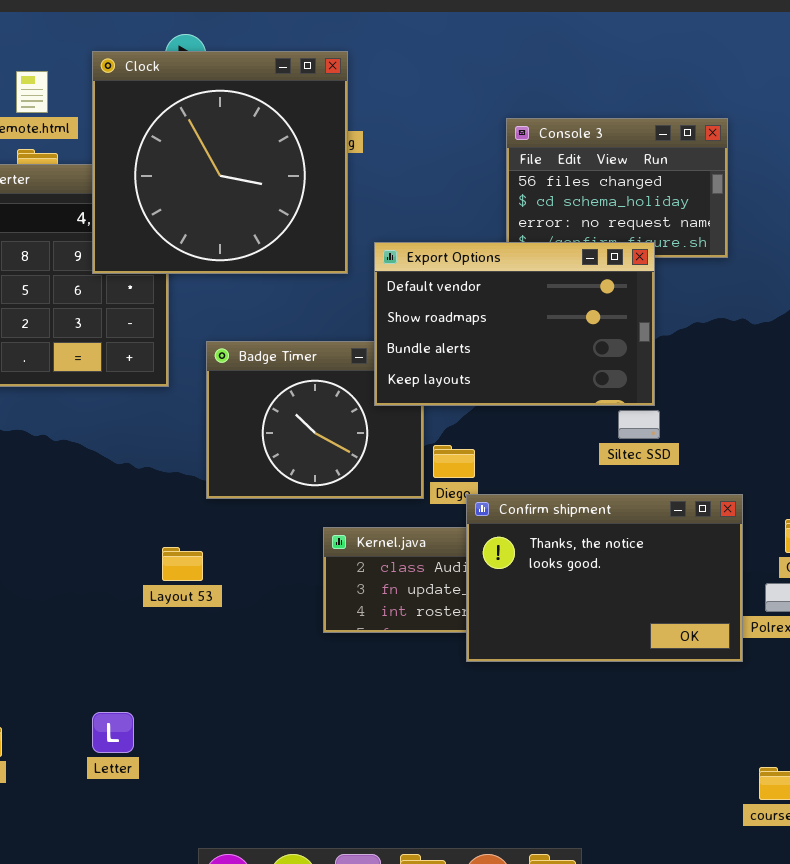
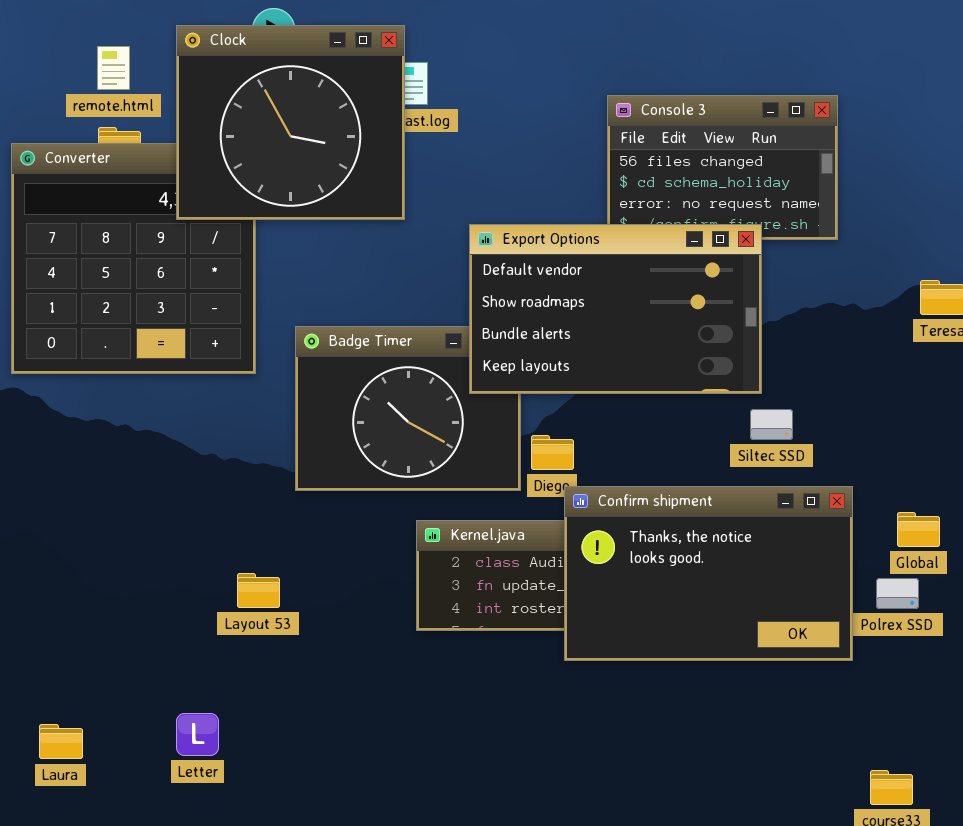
Clock: [92,51,348,274] -> [176,25,405,220], resized
Siltec SSD: [618,410,660,439] -> [750,409,793,440], moved
Layout 53: [162,547,203,581] -> [237,573,280,608], moved

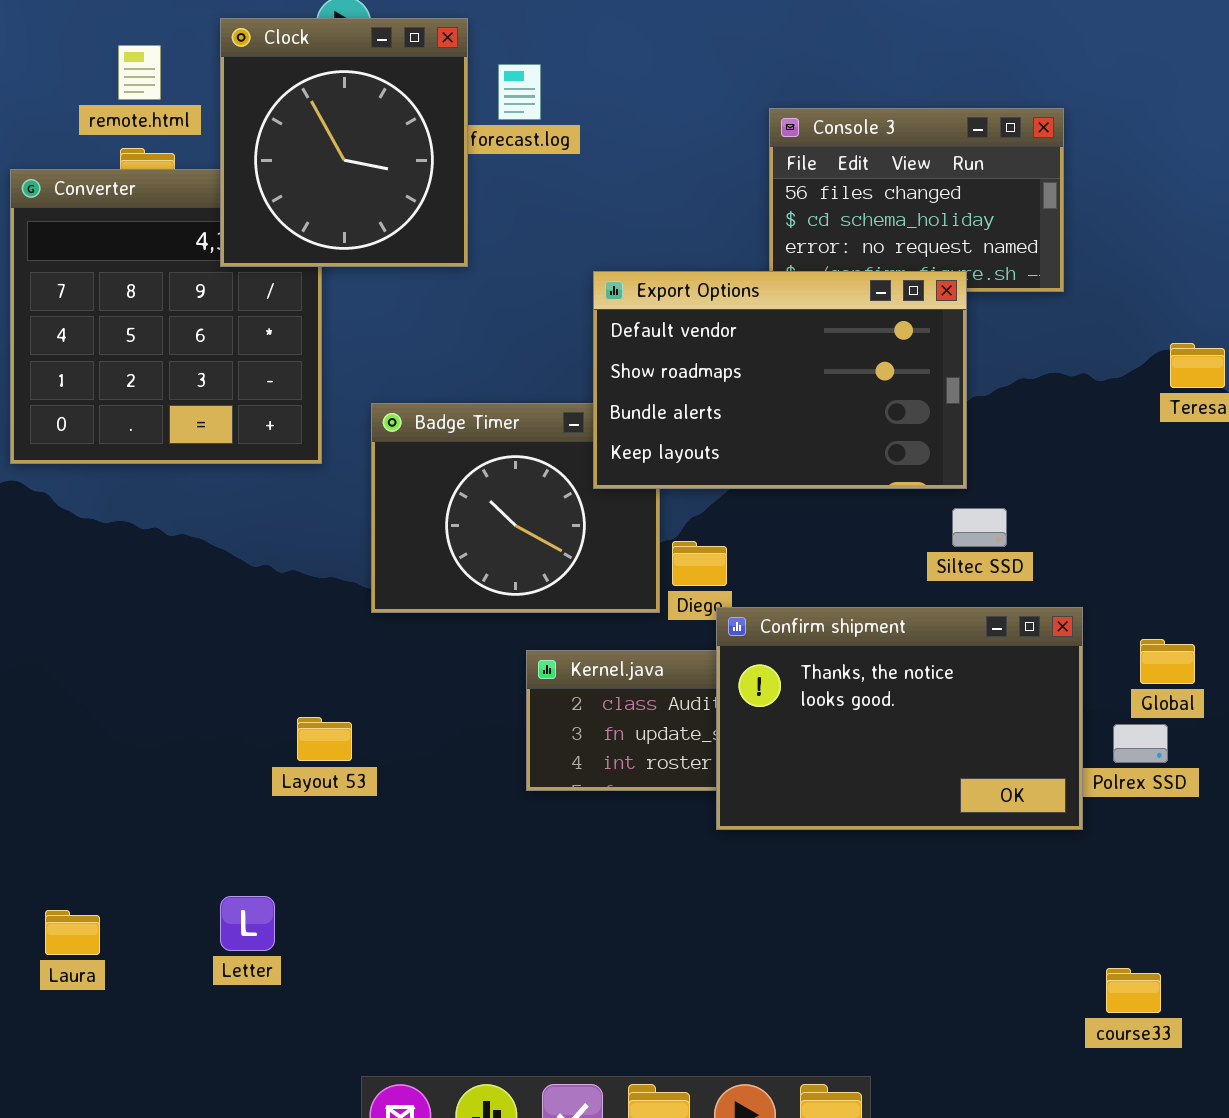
Clock: [176,25,405,220] -> [220,18,468,267], resized

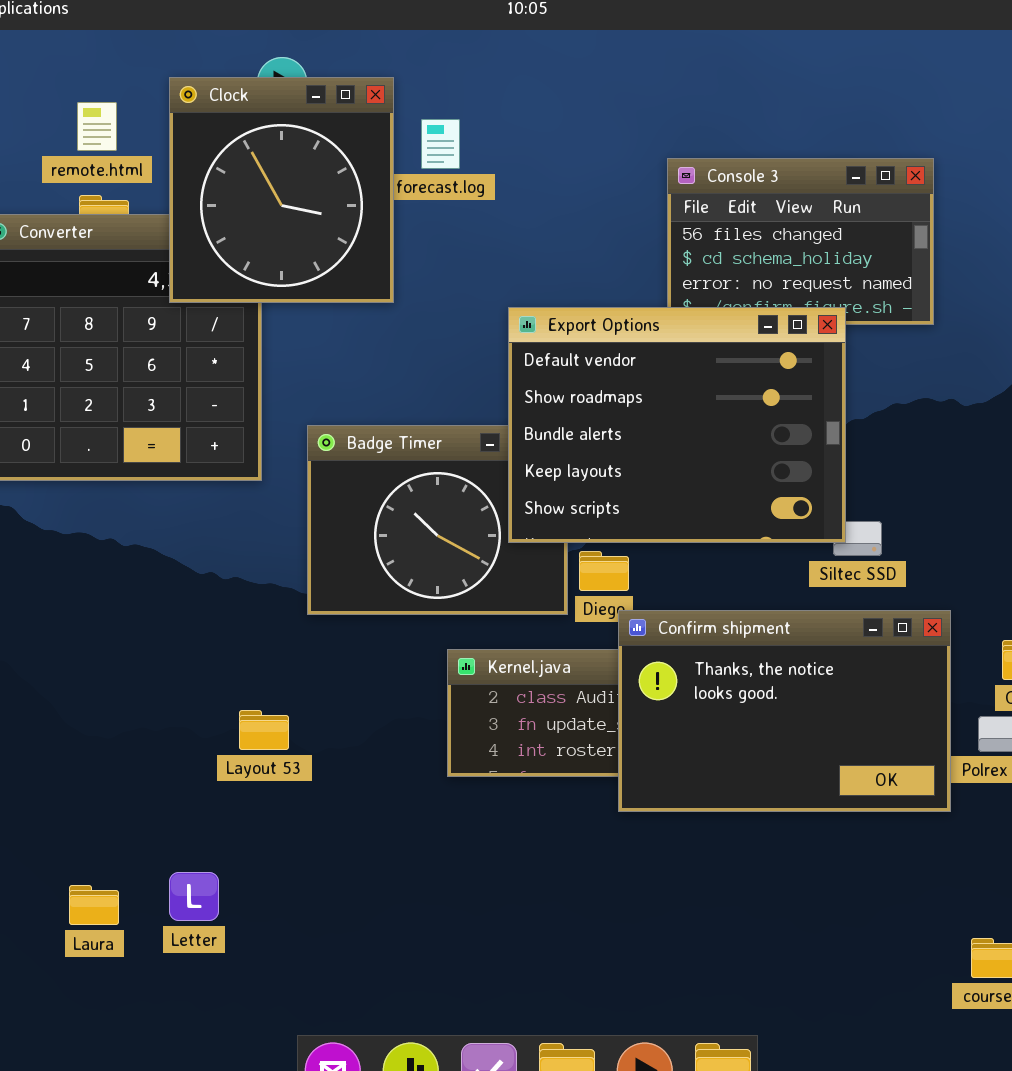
Export Options: [593,271,967,489] -> [508,307,846,543], resized
Laura: [45,910,100,955] -> [69,885,119,925], moved

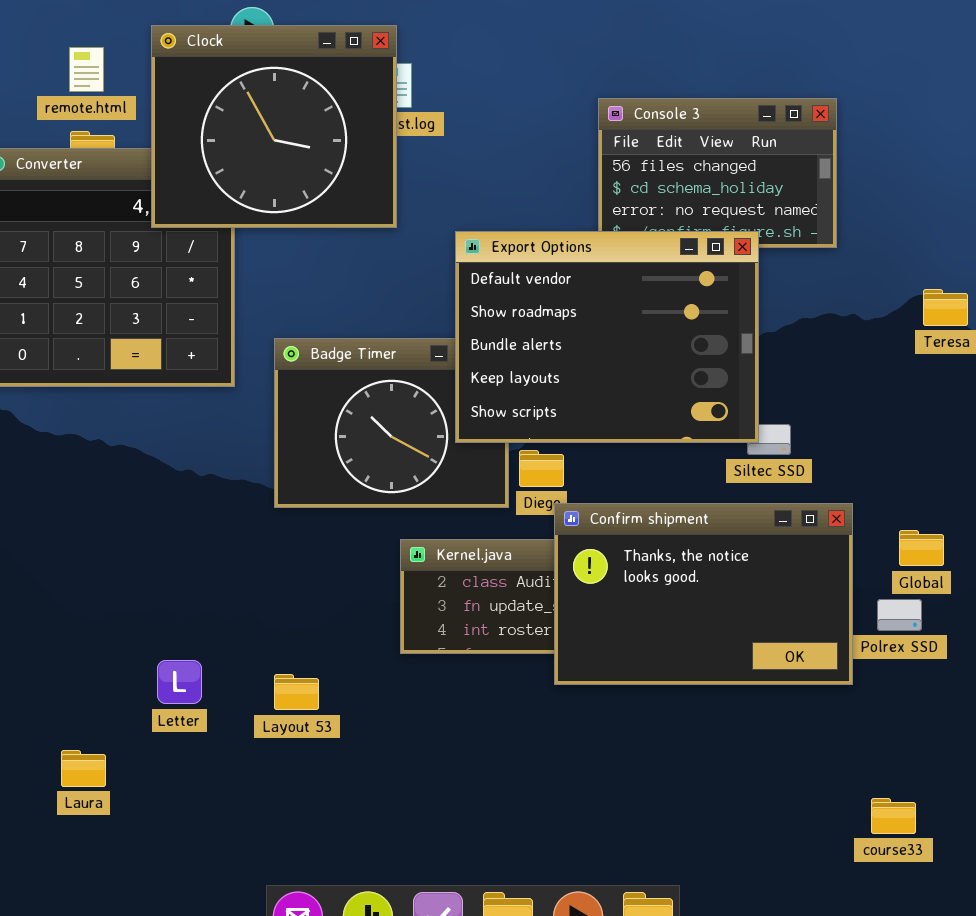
Clock: [169,77,394,303] -> [151,25,397,228], resized
Layout 53: [239,710,289,750] -> [274,674,319,710], moved
Letter: [169,872,219,921] -> [157,660,202,704], moved

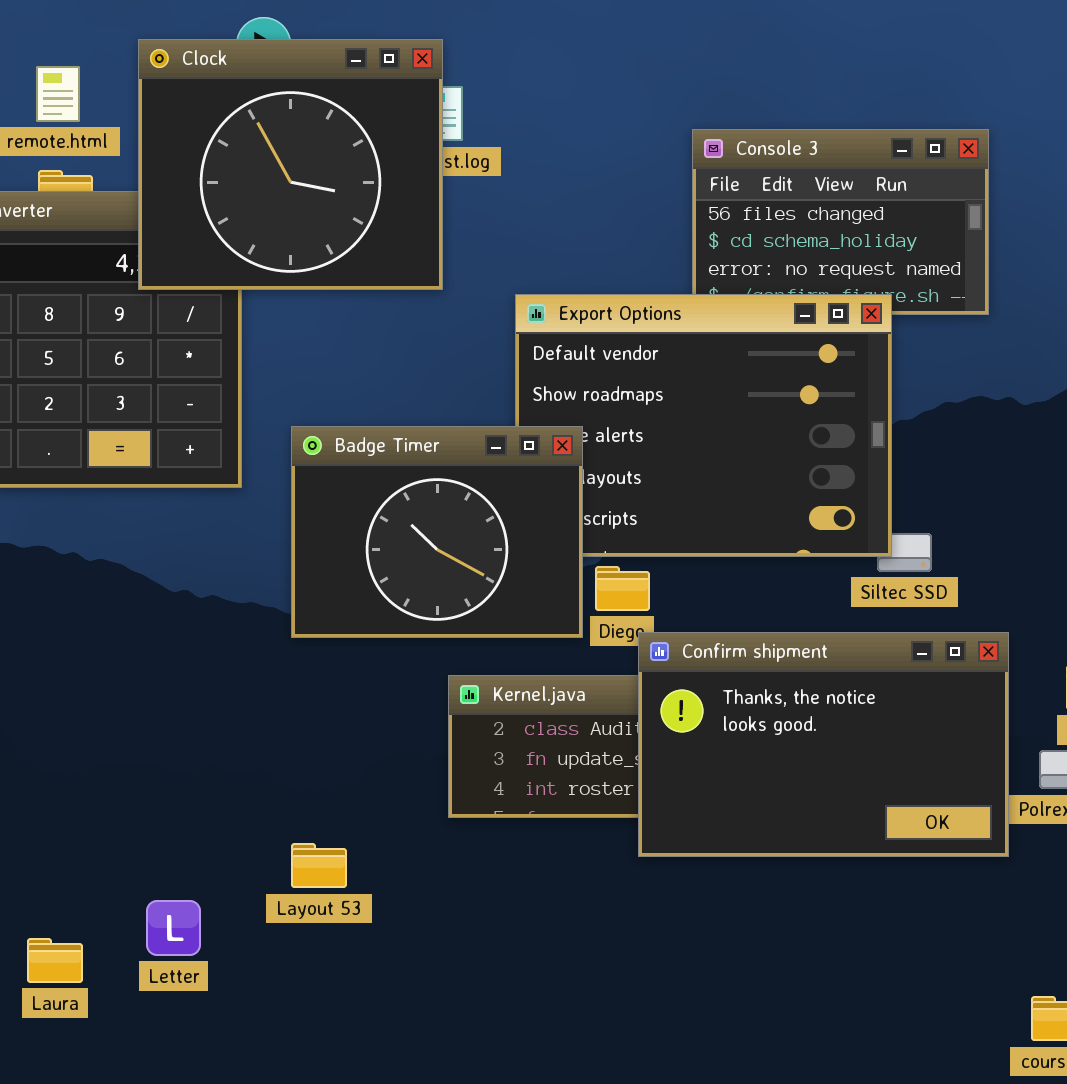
Badge Timer: [274,338,509,508] -> [291,426,583,638], raised
Letter: [157,660,202,704] -> [146,900,201,956], moved

